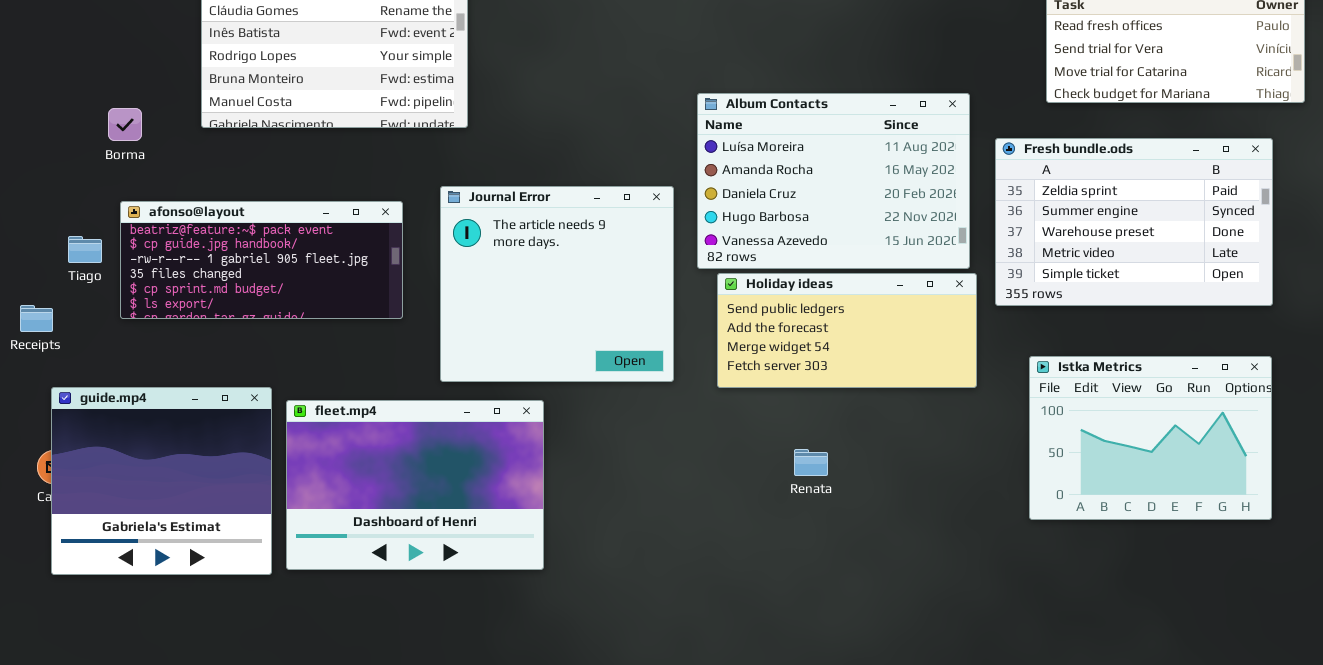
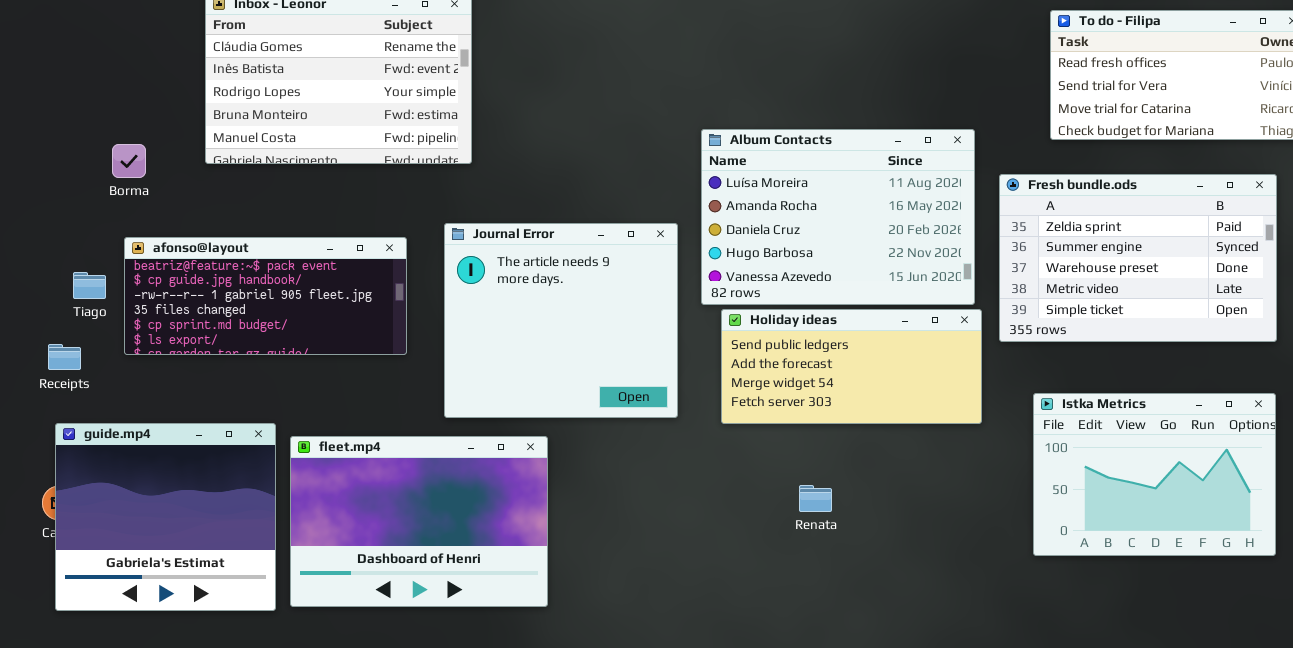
Receipts: [20,305,53,332] -> [48,344,81,370], moved

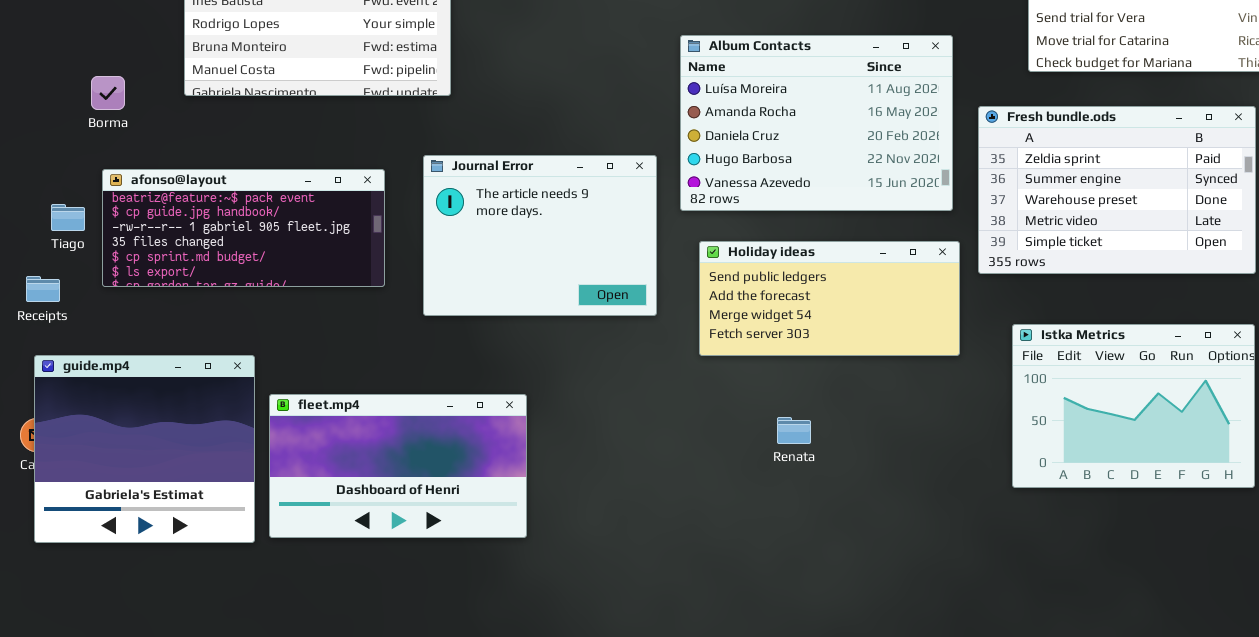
Album Contacts: [701,129,975,305] -> [680,35,953,211], moved
Journal Error: [444,223,678,418] -> [423,155,657,316], resized
fleet.mp4: [290,436,548,607] -> [269,394,527,538], resized

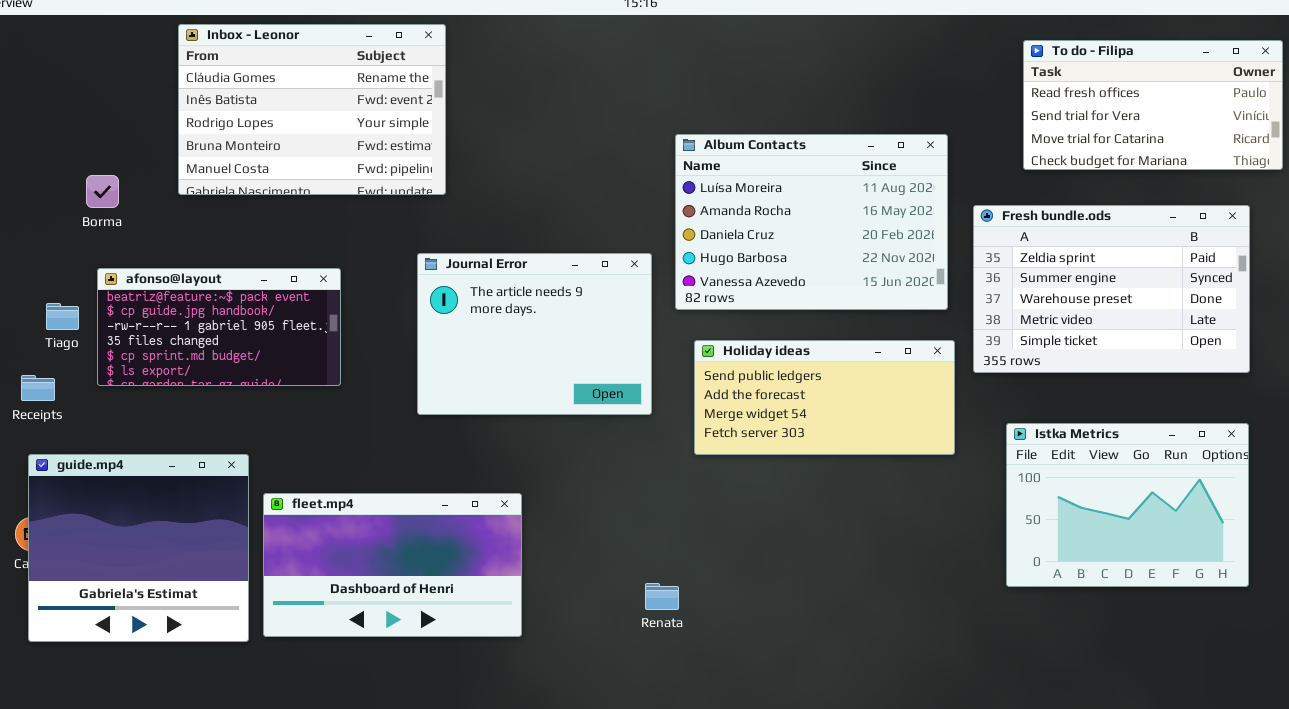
afonso@layout: [102,169,385,287] -> [97,268,341,386], resized
Renata: [777,417,811,444] -> [645,583,679,610], moved

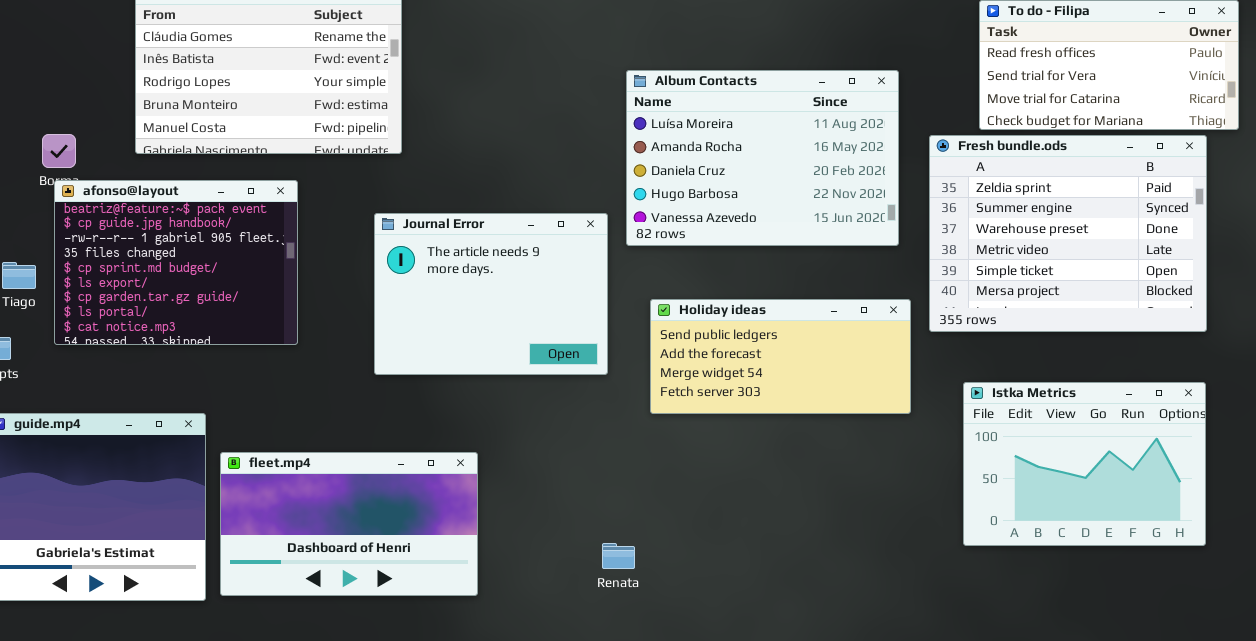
Album Contacts: [675,134,948,310] -> [626,70,899,246], moved
Fresh bundle.ods: [973,205,1250,373] -> [929,135,1207,332], resized
afonso@layout: [97,268,341,386] -> [54,180,298,345], resized

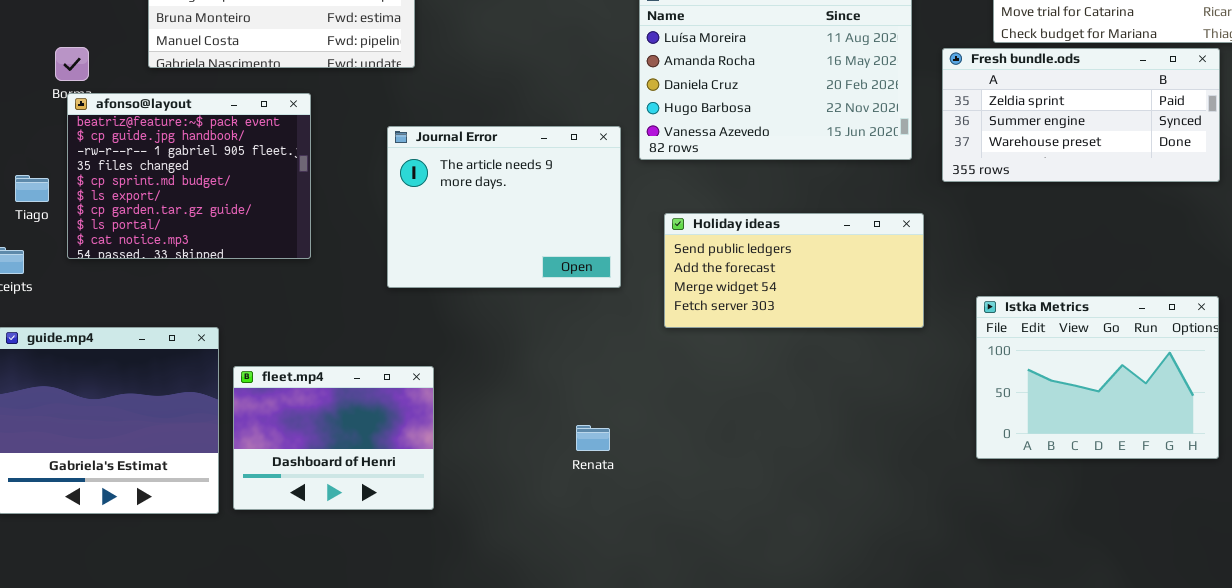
Fresh bundle.ods: [929,135,1207,332] -> [942,48,1220,182], resized
fleet.mp4: [220,452,478,596] -> [233,366,434,510], resized
Renata: [602,543,635,569] -> [576,425,610,451], moved

